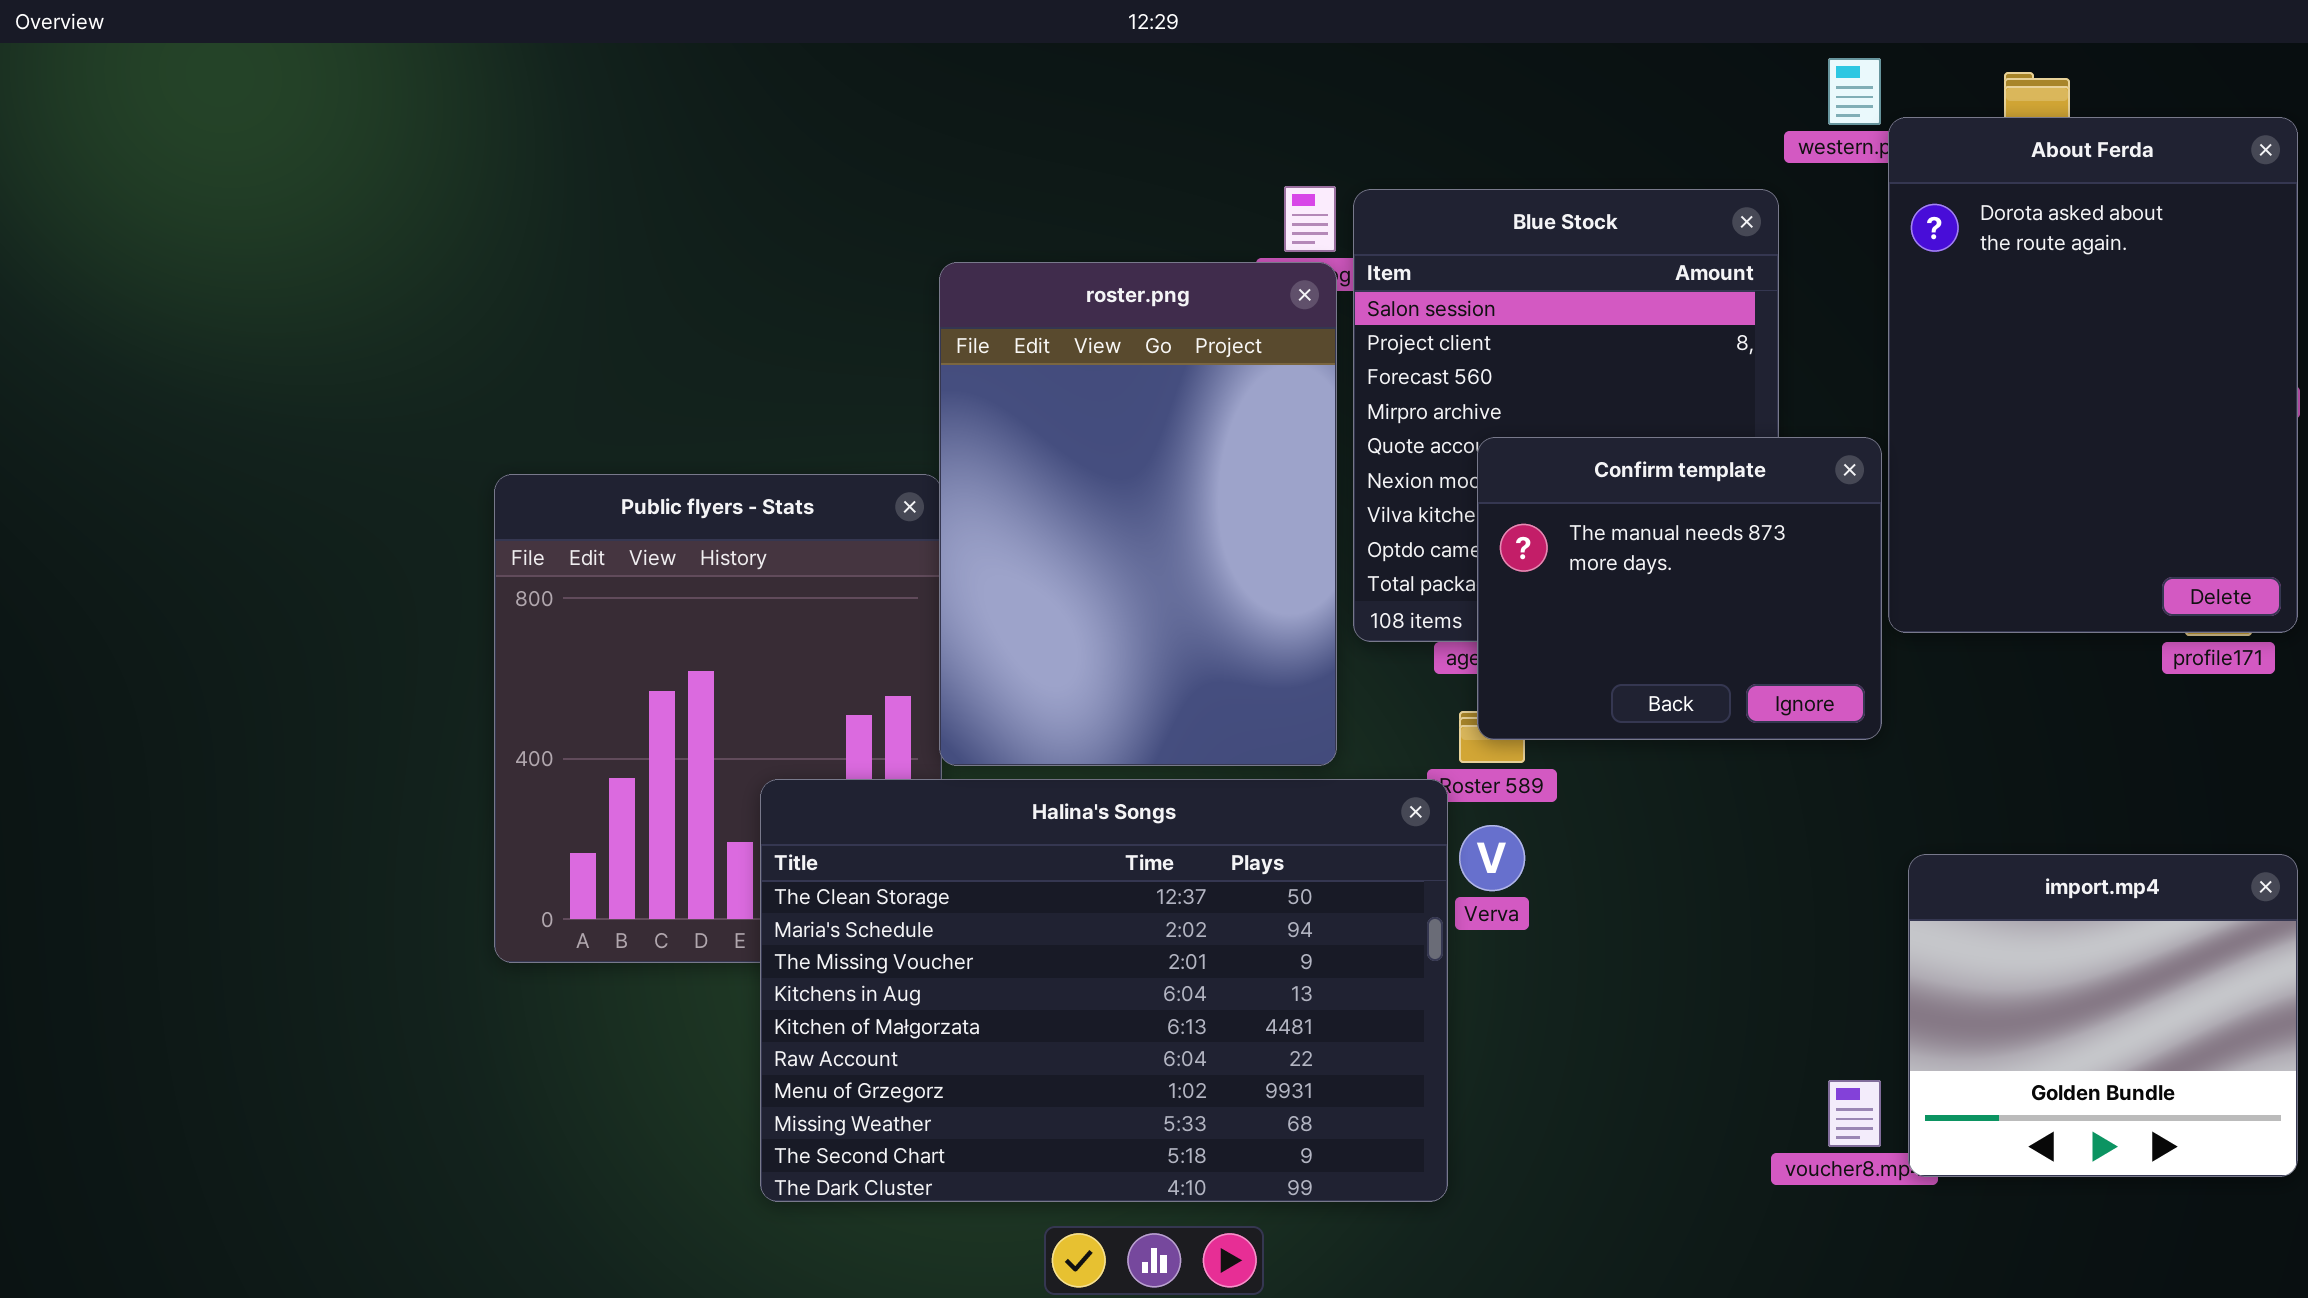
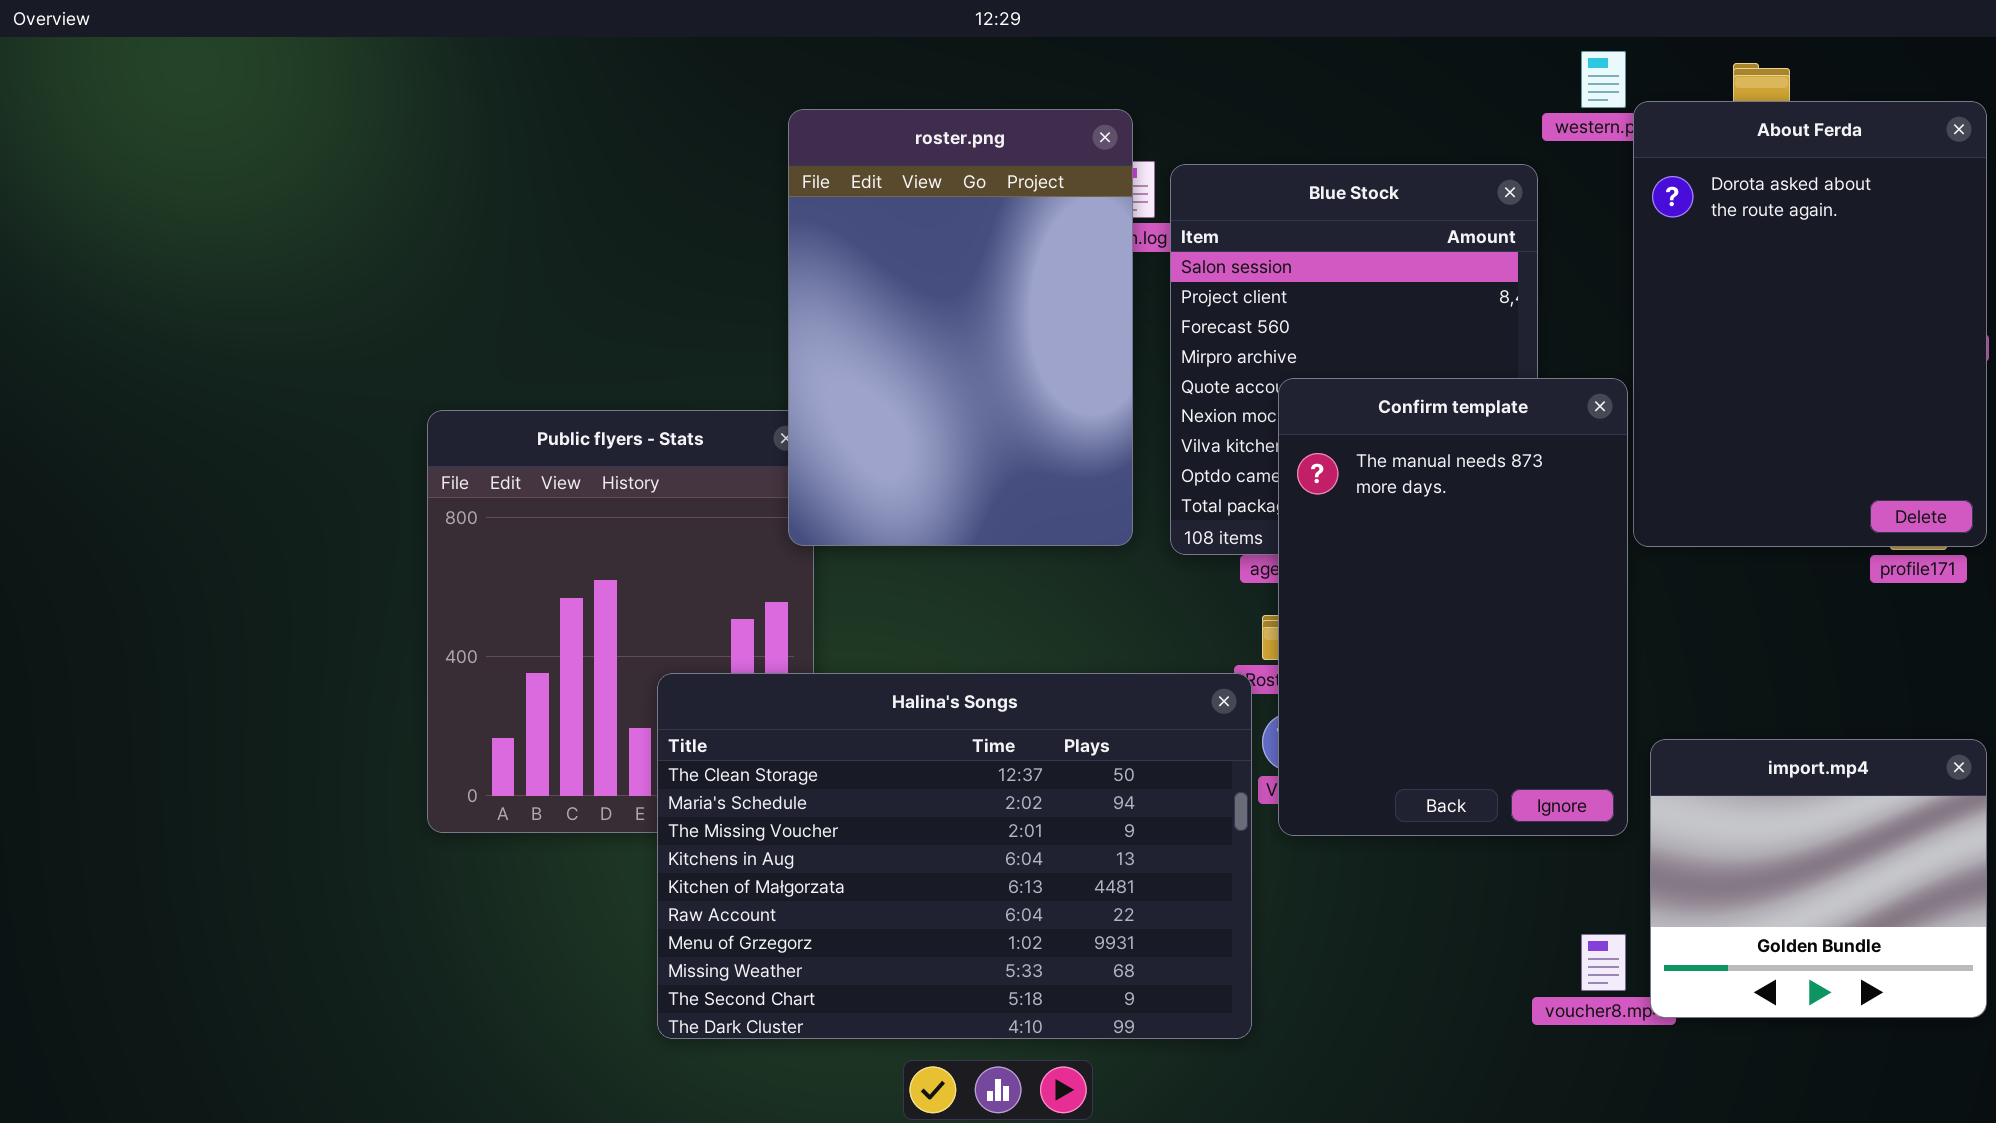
roster.png: [939,262,1337,766] -> [788,109,1133,546], moved
Confirm template: [1477,437,1882,740] -> [1278,378,1628,836], resized

